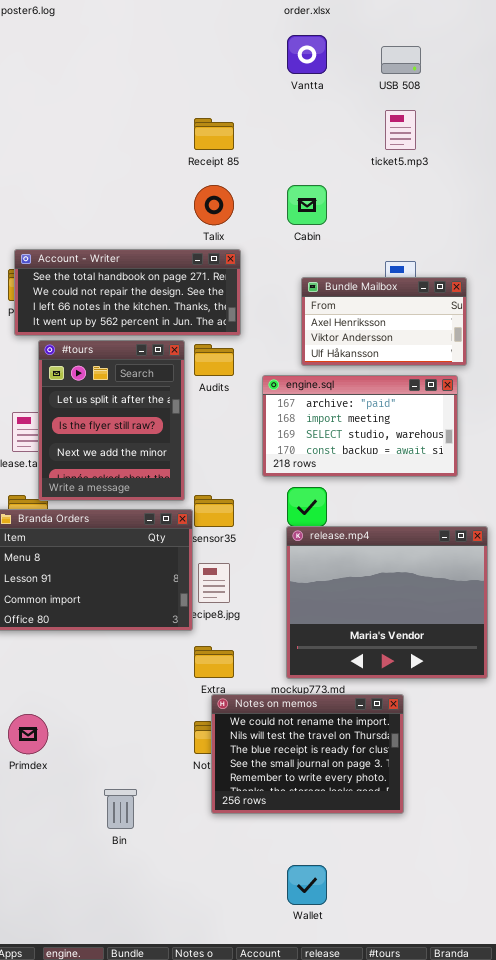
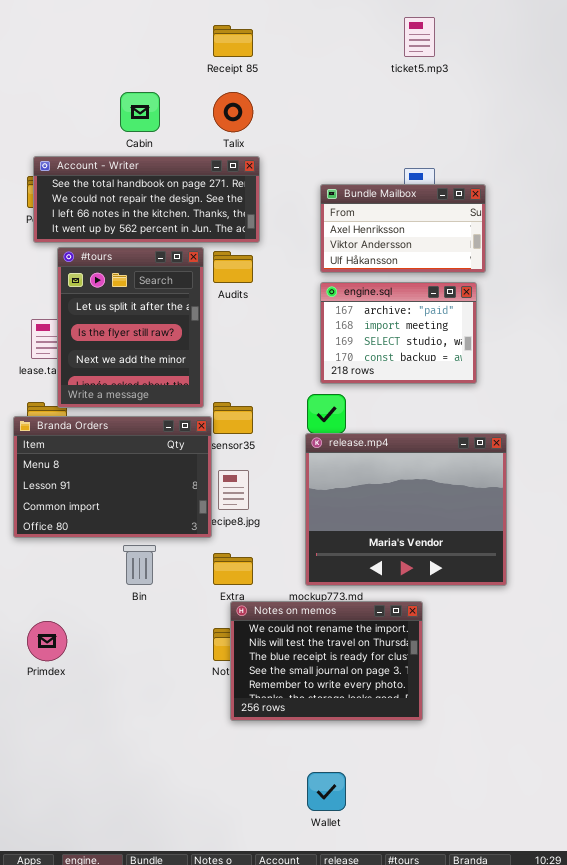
Cabin: [287,185,327,225] -> [120,92,160,132], moved
engine.sql: [262,375,458,477] -> [320,282,477,384], resized
Bin: [104,789,137,829] -> [123,545,156,585], moved

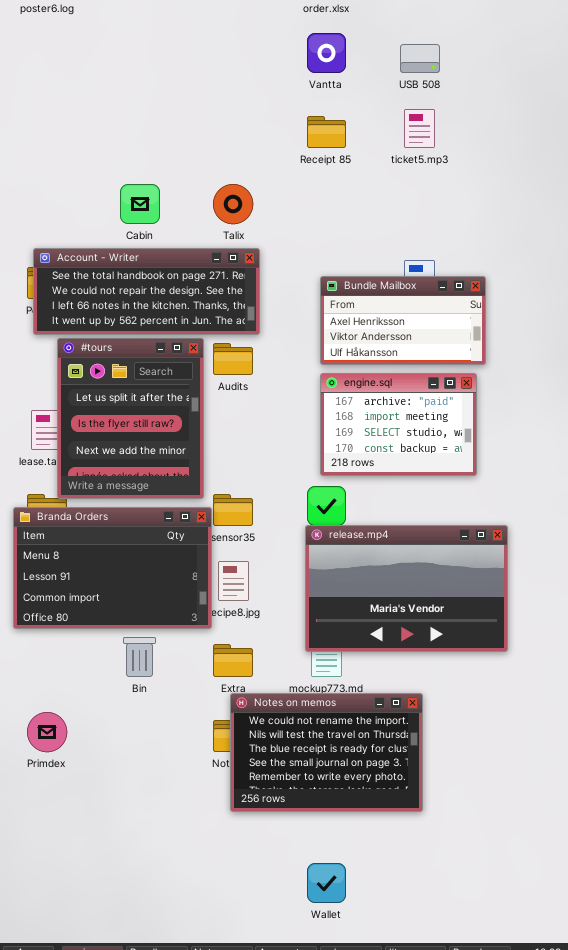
Receipt 85: [213,25,253,57] -> [307,116,346,148], moved
release.mp4: [305,433,507,586] -> [305,525,508,652], resized

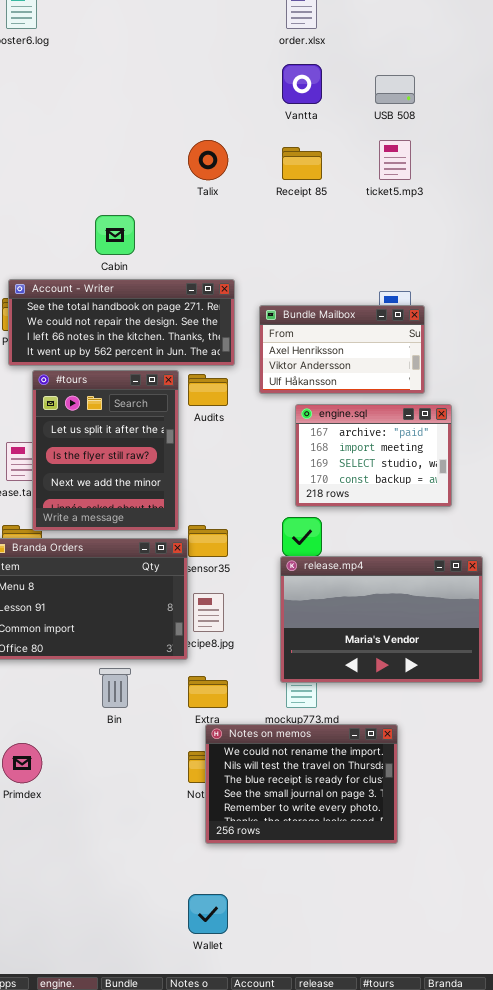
Talix: [213,184,253,224] -> [188,140,228,180], moved
Bundle Mailbox: [320,276,486,365] -> [259,305,425,394], moved
Wallet: [307,863,346,903] -> [188,894,228,934], moved

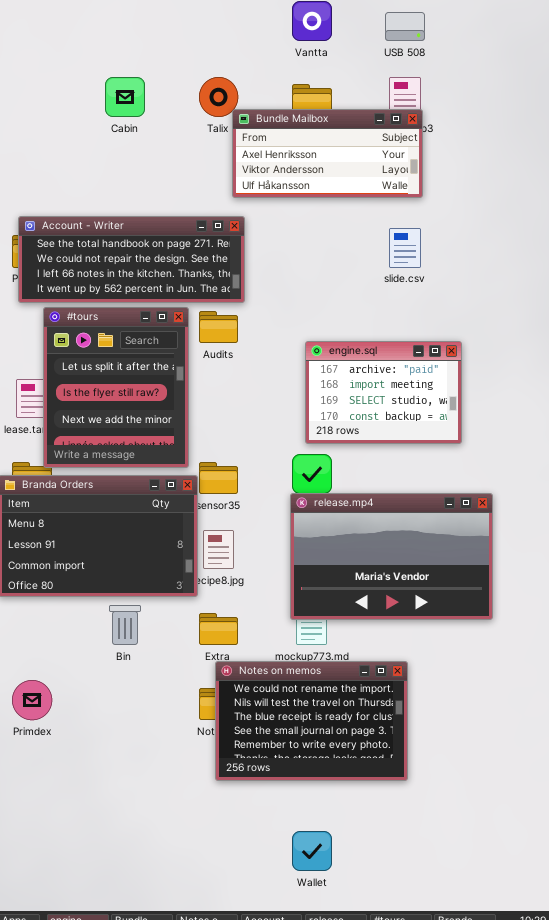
Cabin: [95,215,135,255] -> [105,77,145,117], moved
Bundle Mailbox: [259,305,425,394] -> [232,109,423,198], moved, resized
Wallet: [188,894,228,934] -> [292,831,332,871], moved

